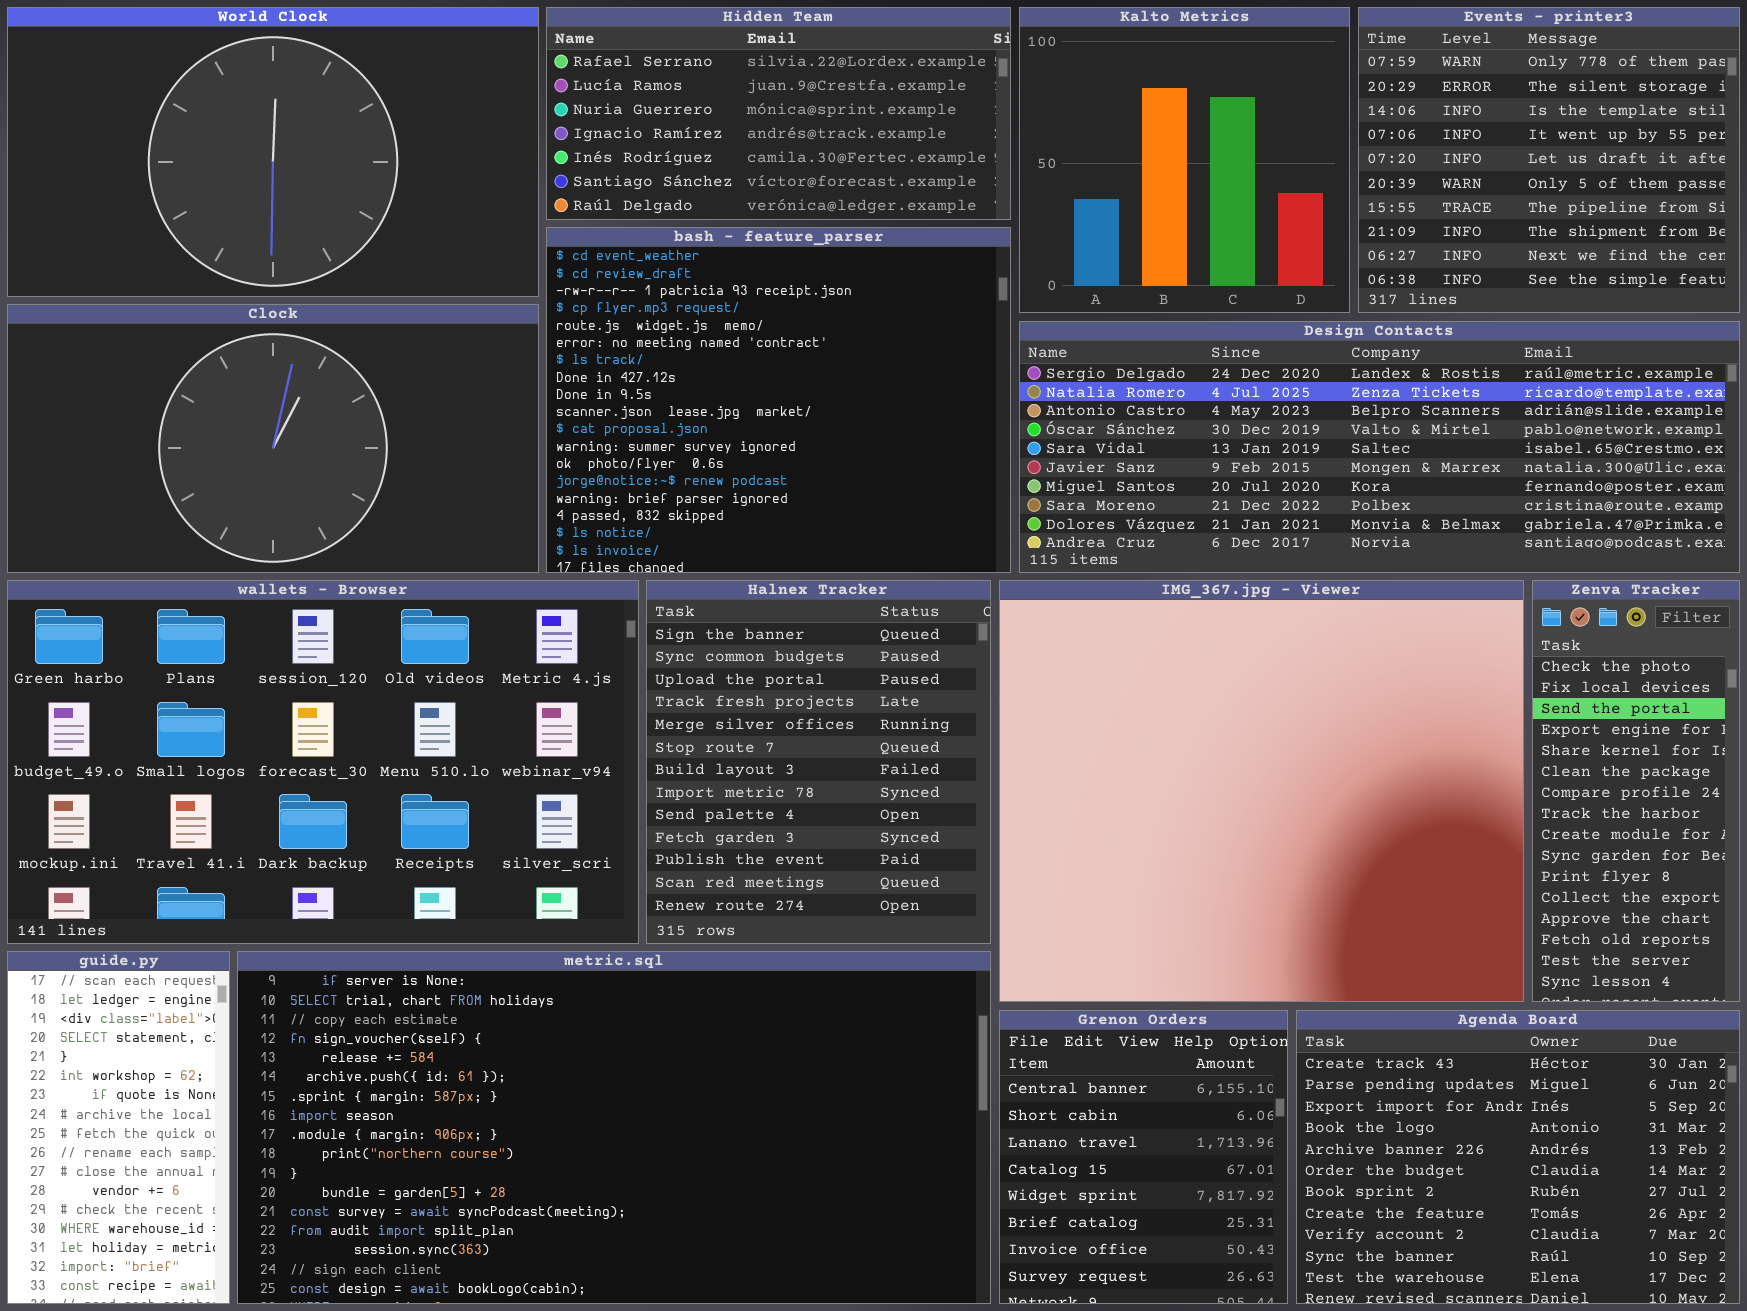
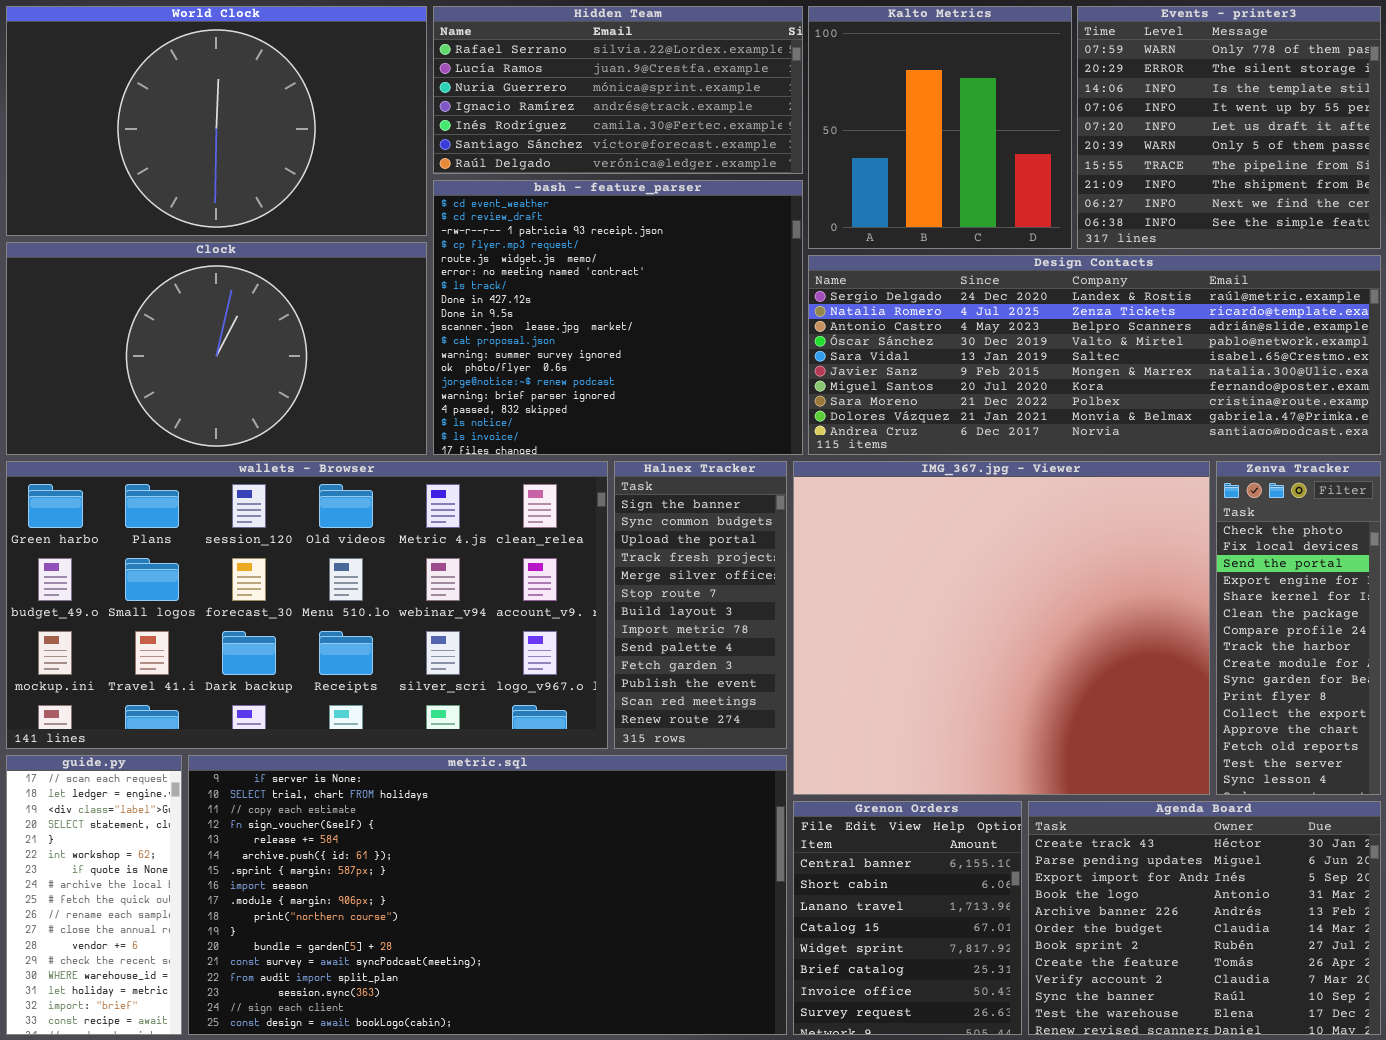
wallets - Browser: [7,580,639,944] -> [6,461,608,749], resized
Halnex Tracker: [646,580,991,944] -> [614,461,787,749], resized

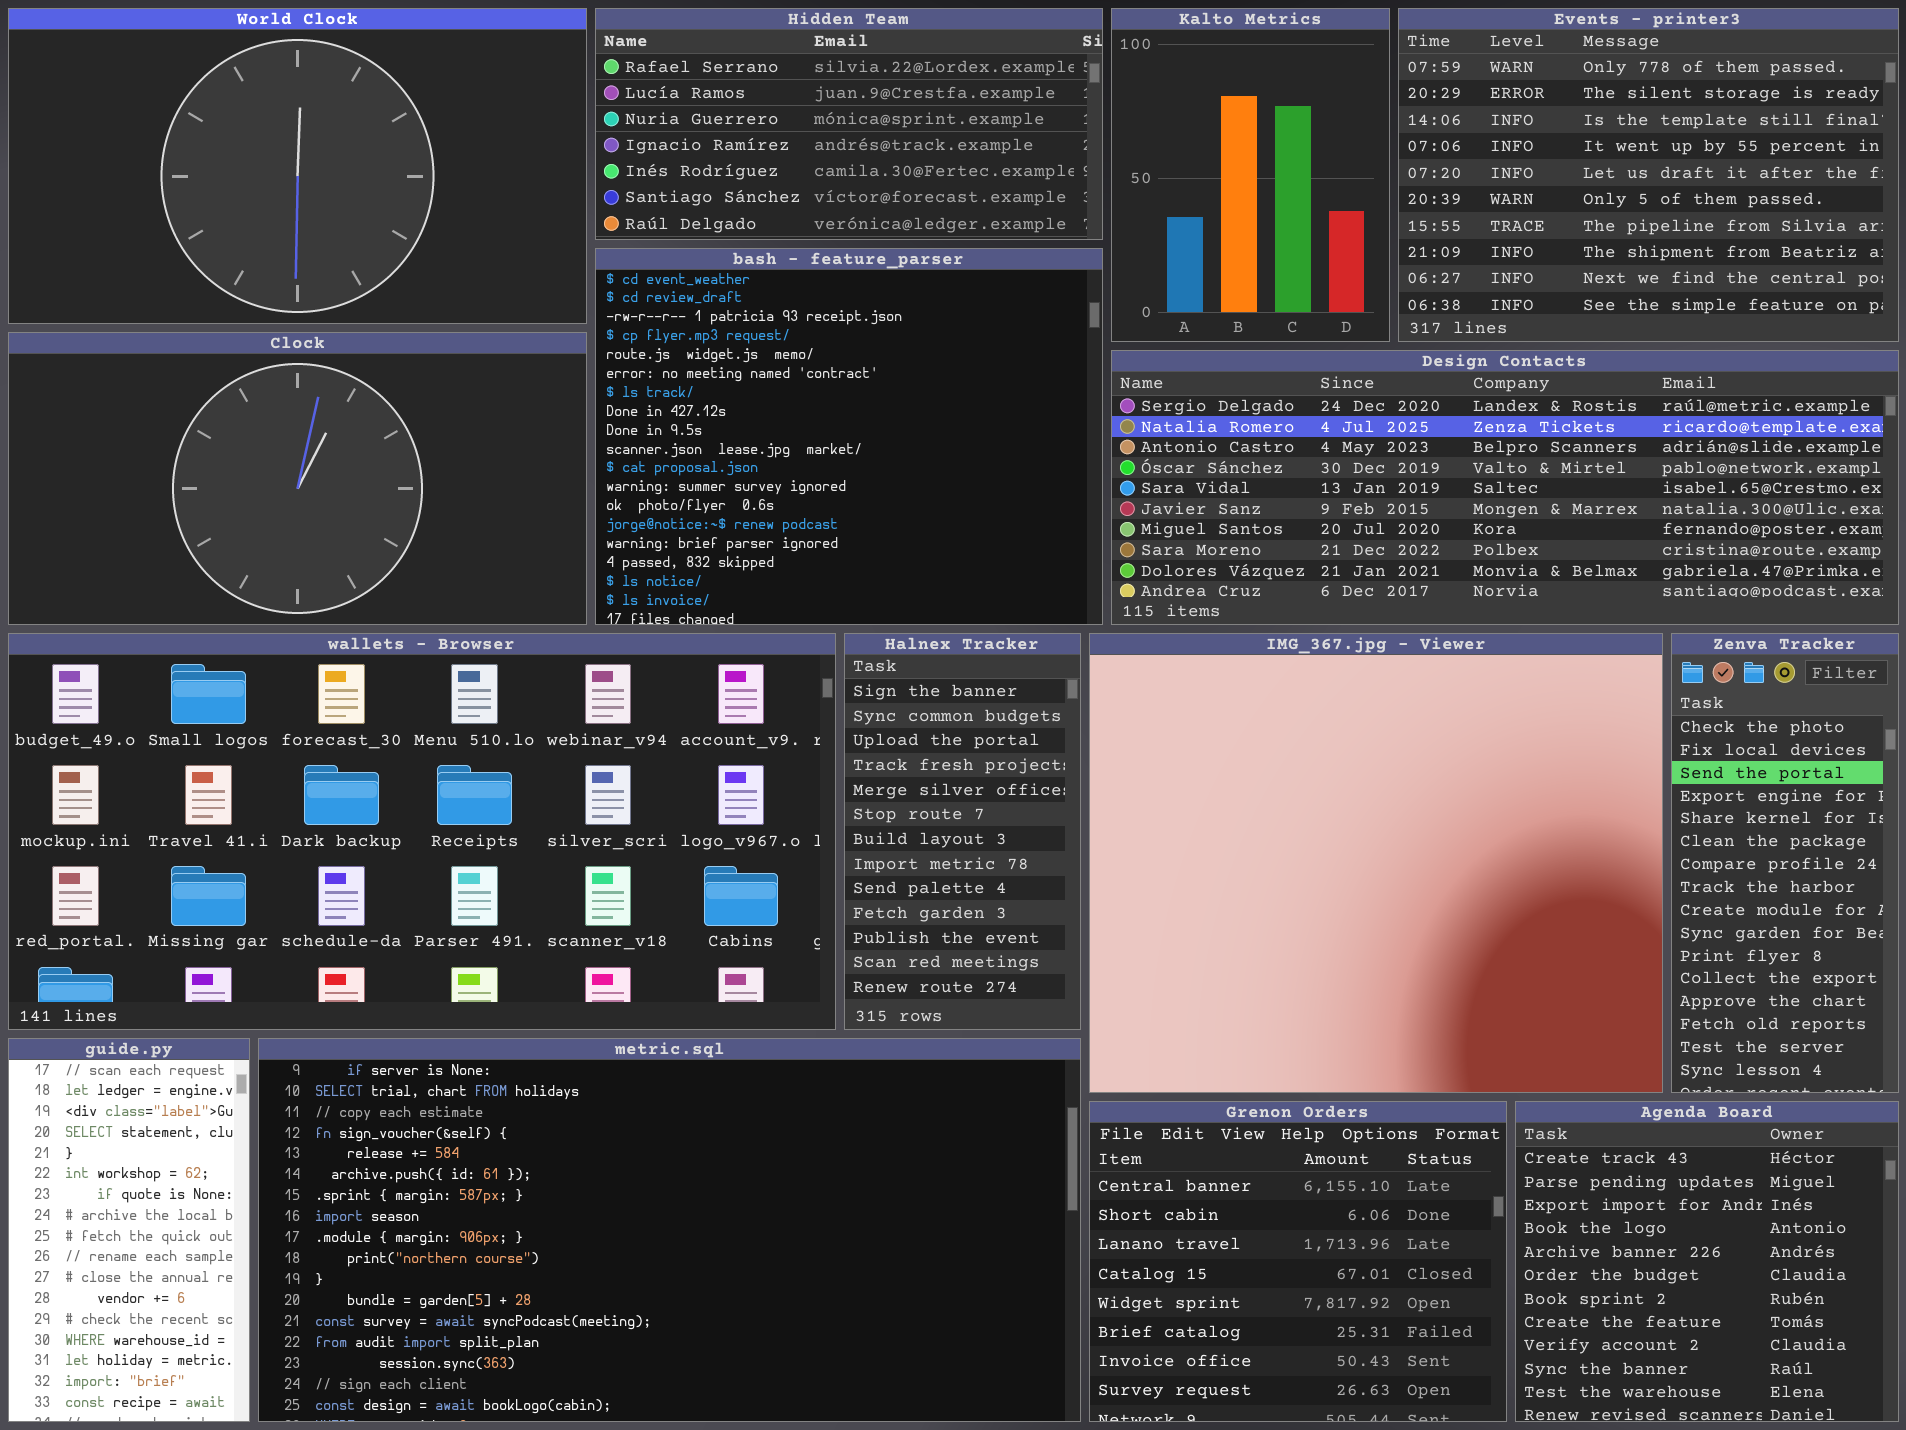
Kalto Metrics: [808,6,1072,249] -> [1111,8,1390,342], resized
Events - printer3: [1077,6,1381,249] -> [1398,8,1899,342], resized
wallets - Browser: [6,461,608,749] -> [8,633,836,1030], scrolled down 1 row
Grenon Orders: [793,801,1022,1035] -> [1089,1101,1507,1422], resized
Agenda Board: [1028,801,1381,1035] -> [1515,1101,1899,1422], resized

